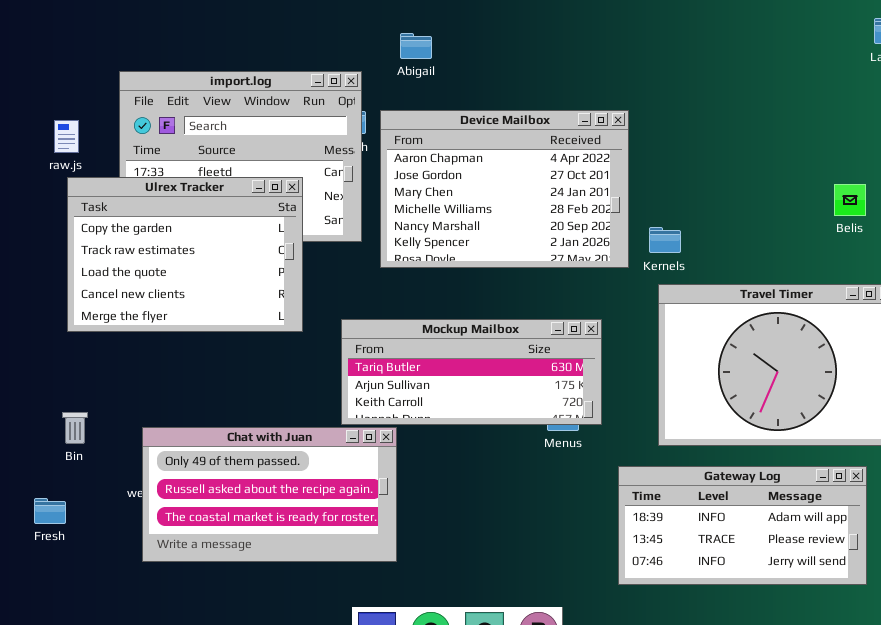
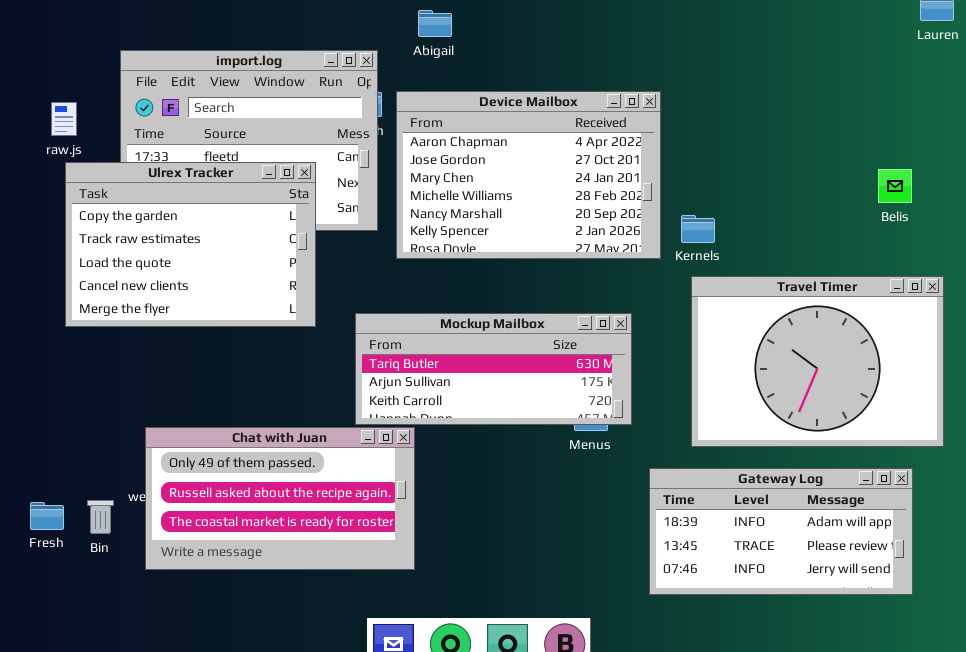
Bin: [62,412,88,444] -> [87,500,114,534], moved

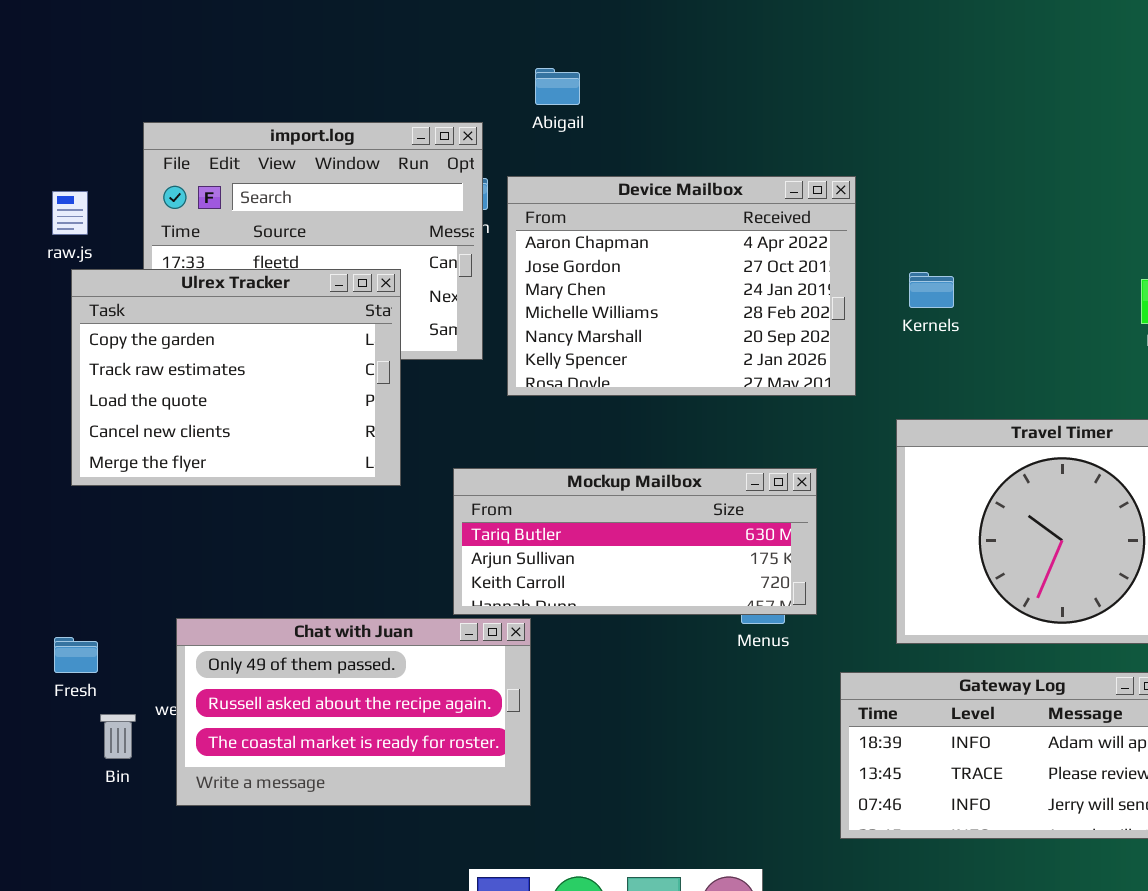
Kernels: [681,215,715,243] -> [909,272,954,308], moved
Fresh: [30,502,64,530] -> [54,637,98,673], moved

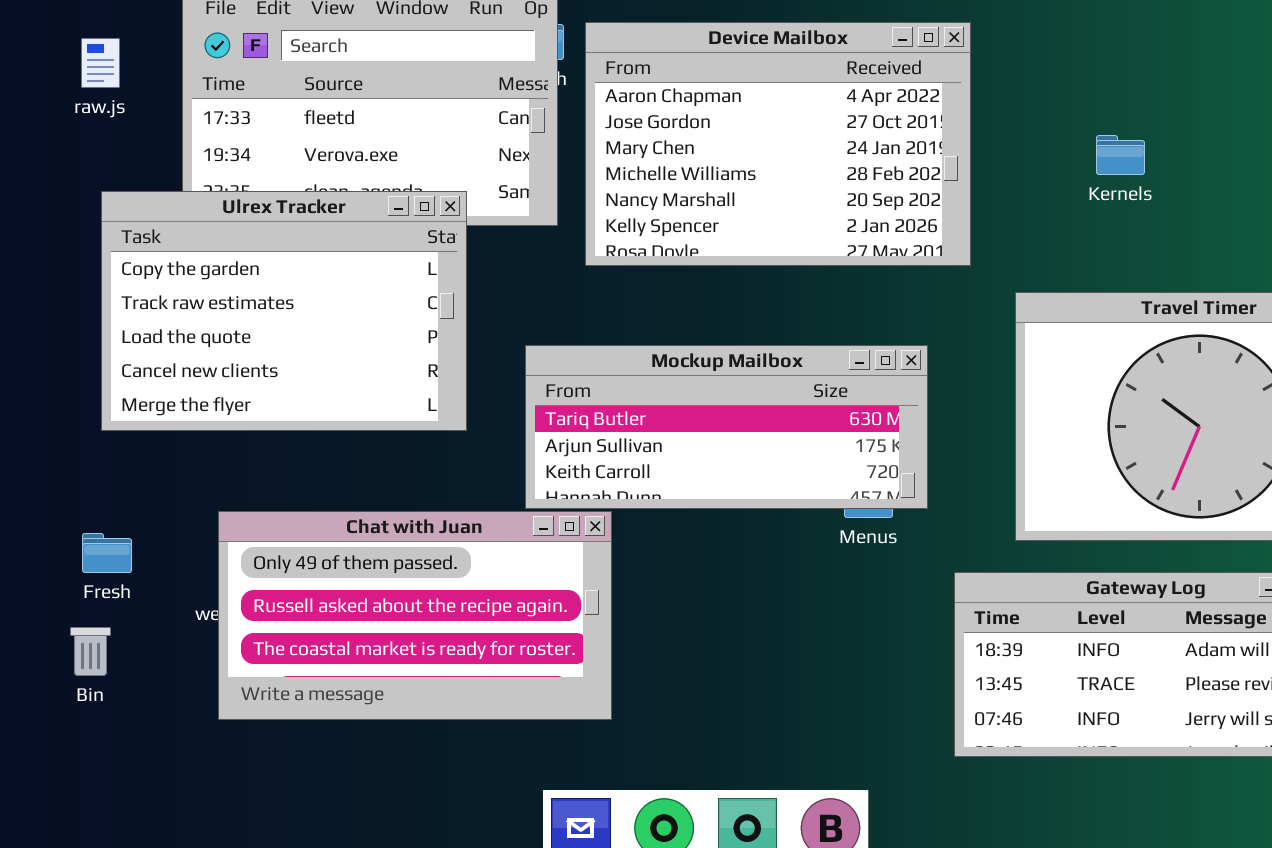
Ulrex Tracker: [71,269,401,486] -> [101,191,467,431], moved
Kernels: [909,272,954,308] -> [1096,135,1145,175], moved
Bin: [100,714,136,759] -> [70,627,111,676], moved

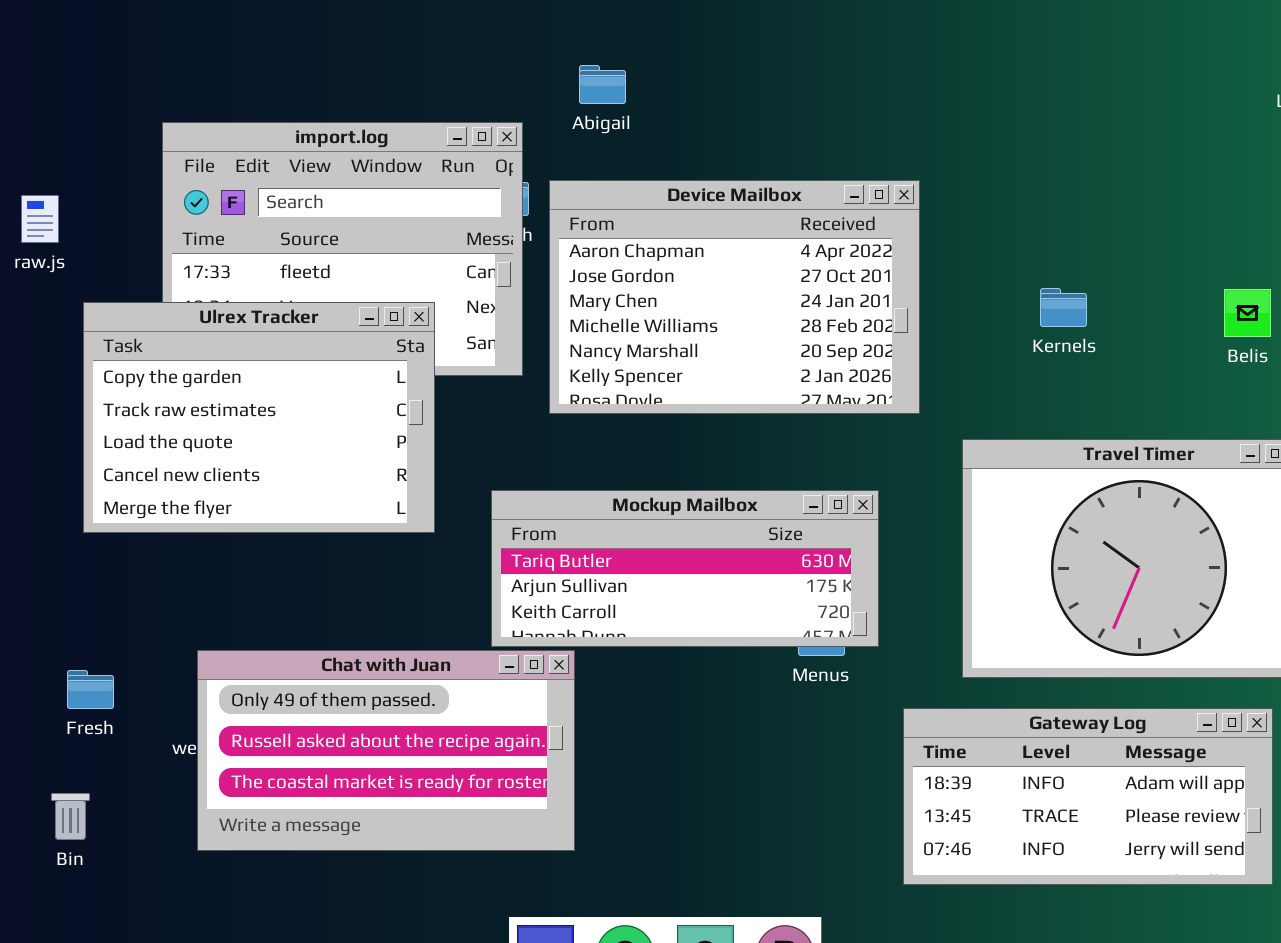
raw.js: [81,38,120,88] -> [21,195,59,243], moved
Ulrex Tracker: [101,191,467,431] -> [83,302,435,533], moved
Bin: [70,627,111,676] -> [51,793,90,840], moved

